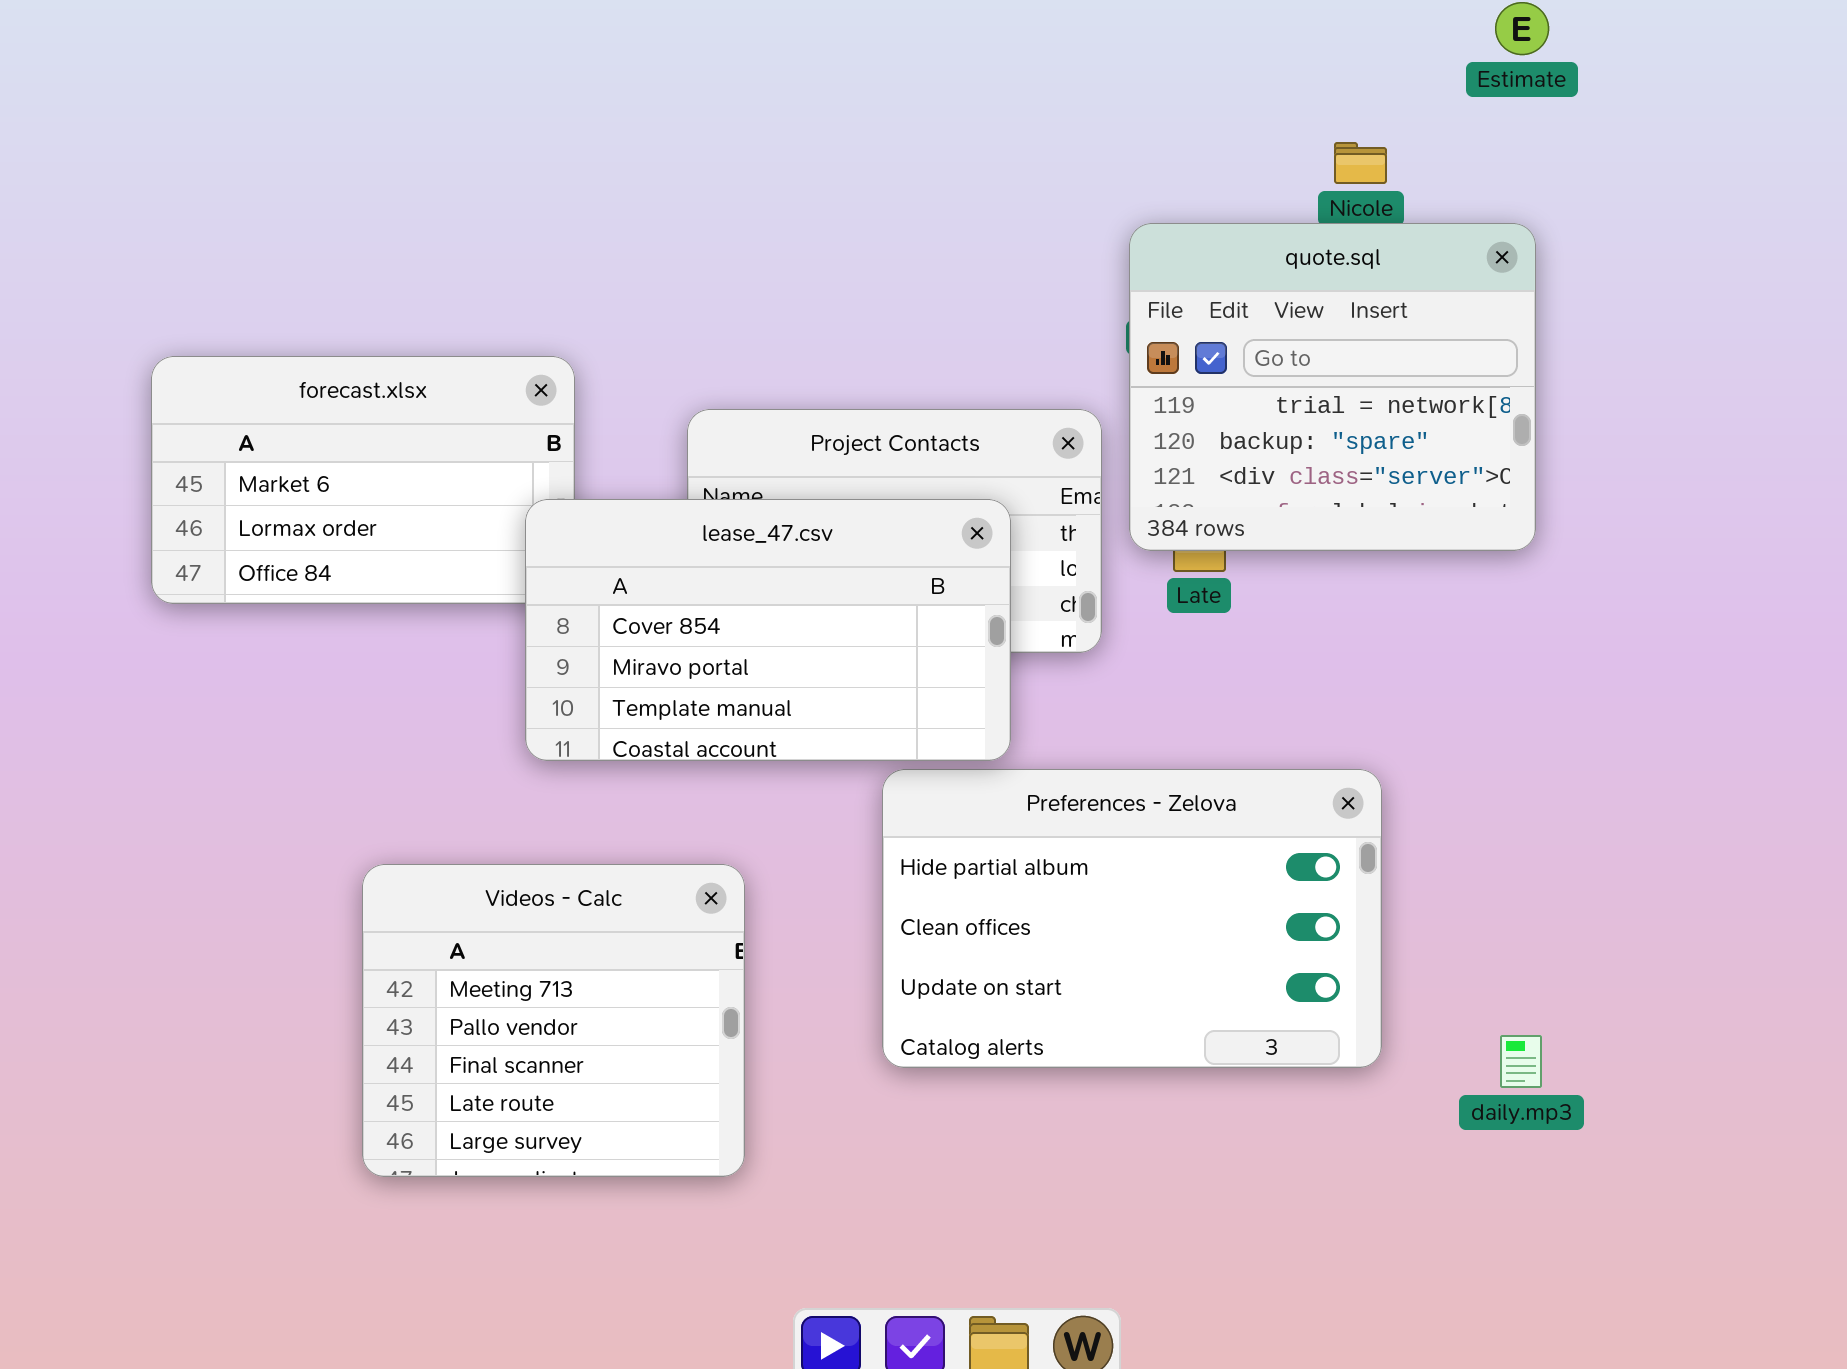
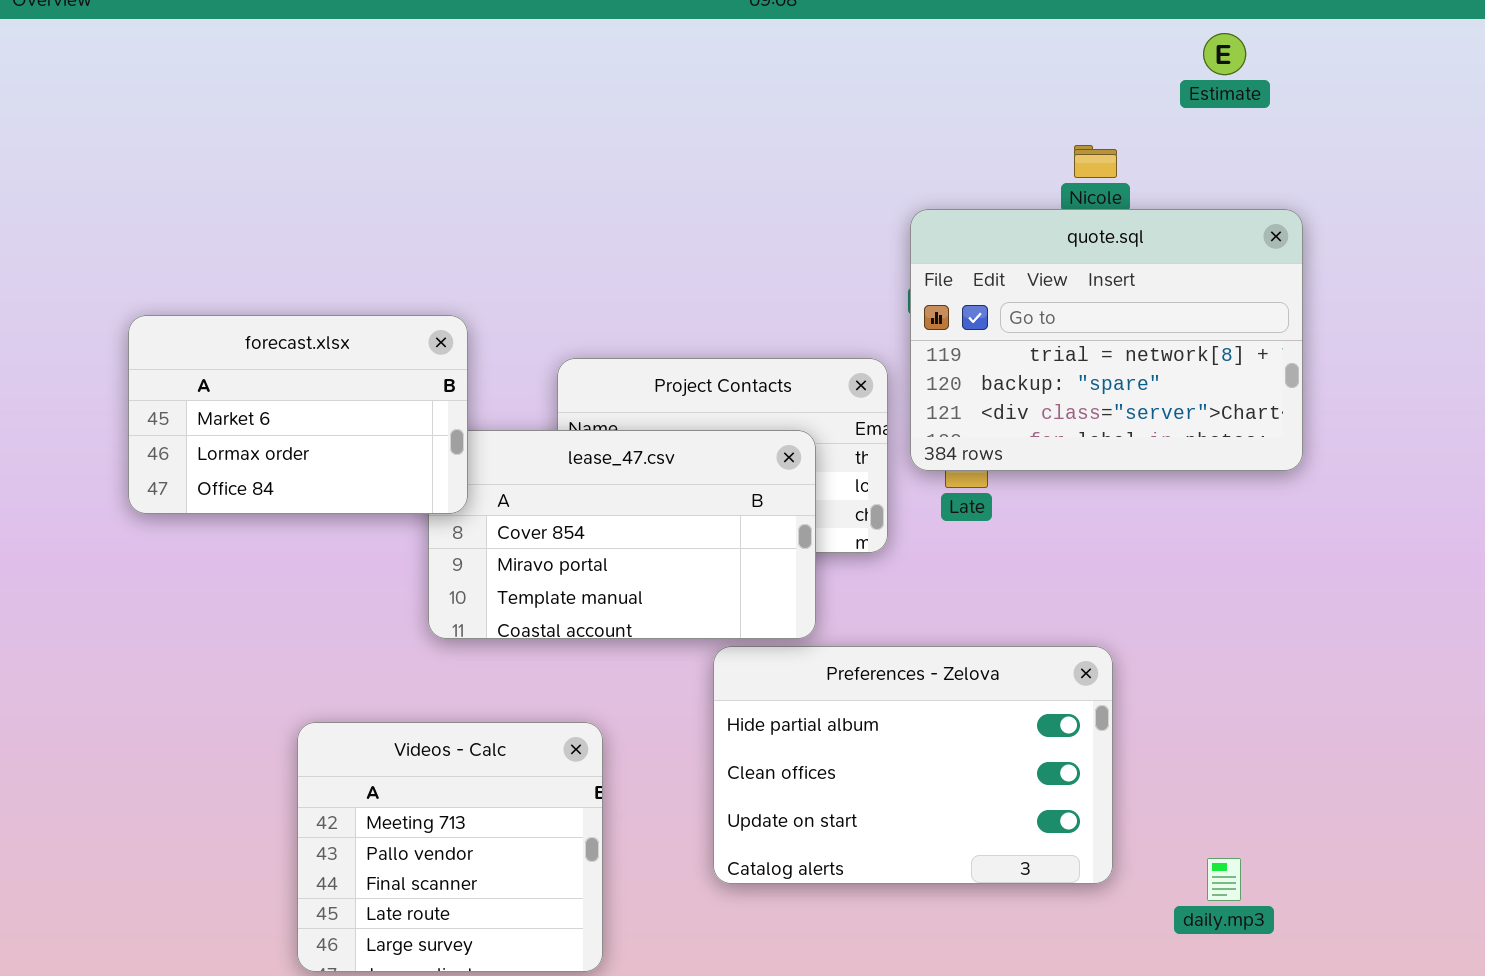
quote.sql: [1129,223,1536,551] -> [910,209,1303,471], resized
forecast.xlsx: [151,356,575,604] -> [128,315,468,514], raised

